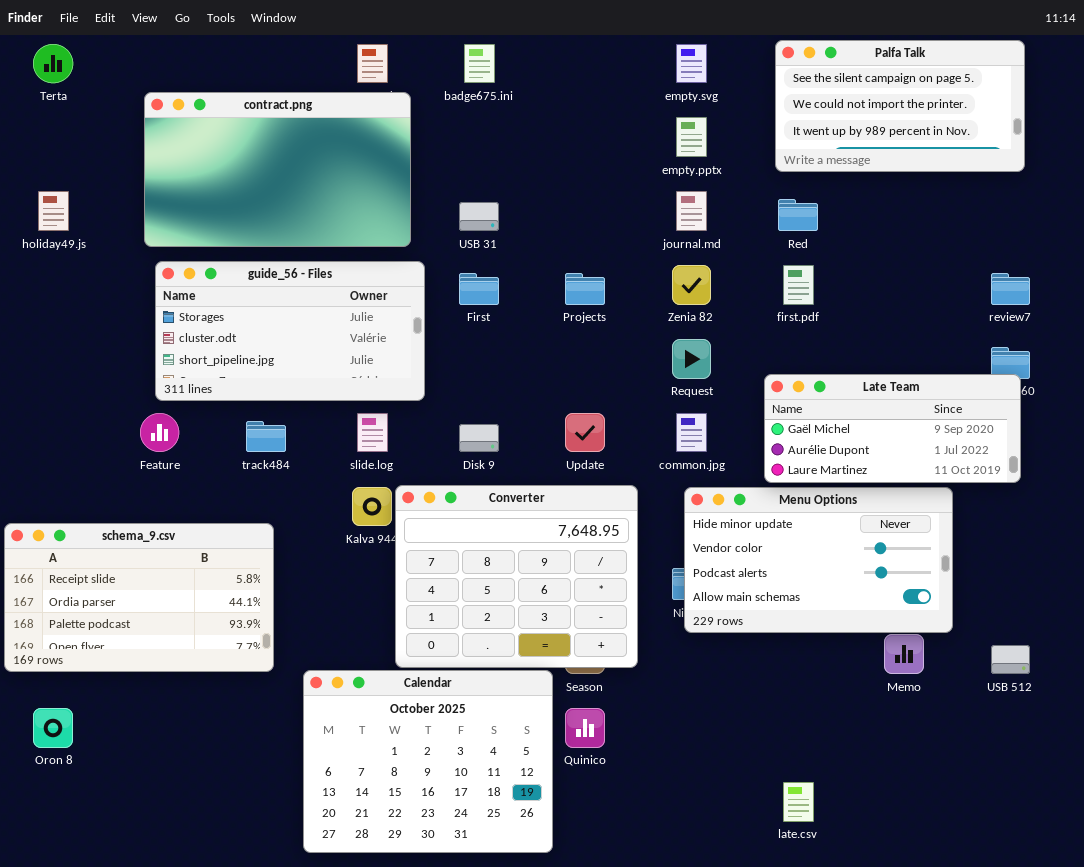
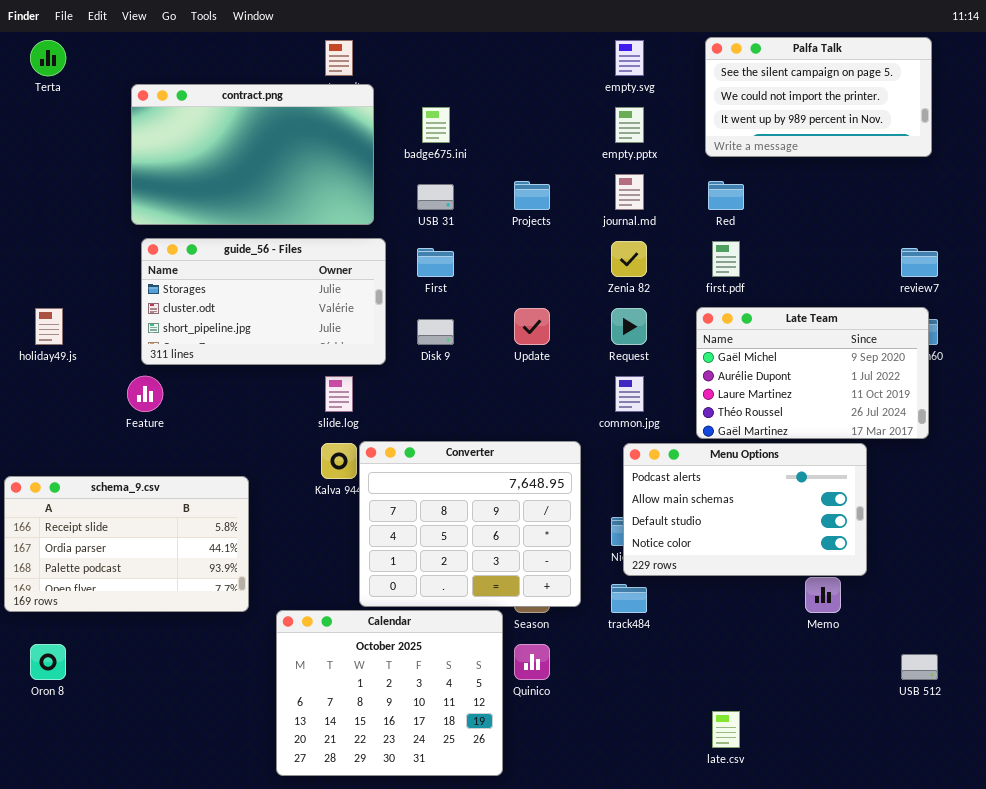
badge675.ini: [464,44,495,83] -> [422,107,450,143], moved
holiday49.js: [38,191,69,231] -> [35,308,63,345], moved
Projects: [565,273,605,305] -> [514,181,550,210], moved
Late Team: [764,374,1021,483] -> [696,307,929,439], resized
Update: [565,413,605,452] -> [514,308,550,345], moved
track484: [246,421,286,452] -> [611,584,647,613], moved
Disk 9: [459,424,499,452] -> [417,319,454,345], moved
Menu Options: [684,487,953,633] -> [623,443,867,576], scrolled down 2 rows
USB 512: [991,645,1030,674] -> [901,654,938,680], moved

